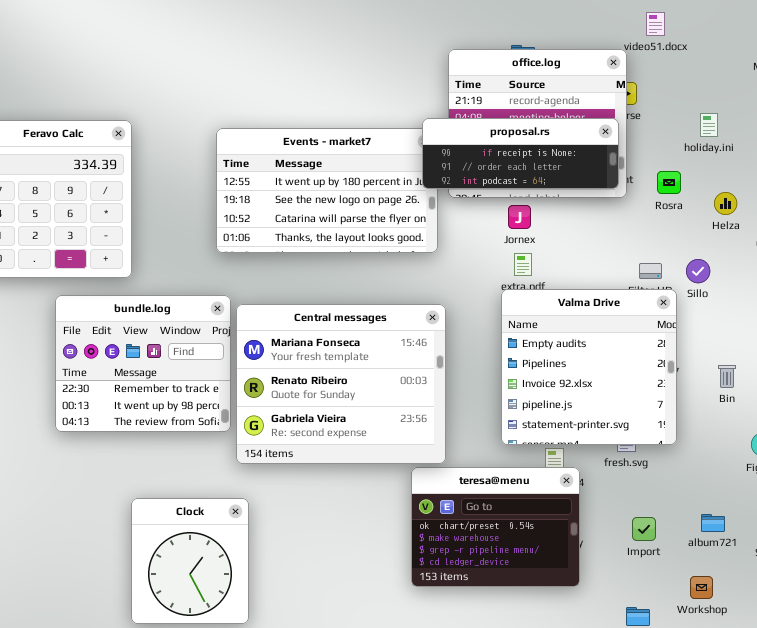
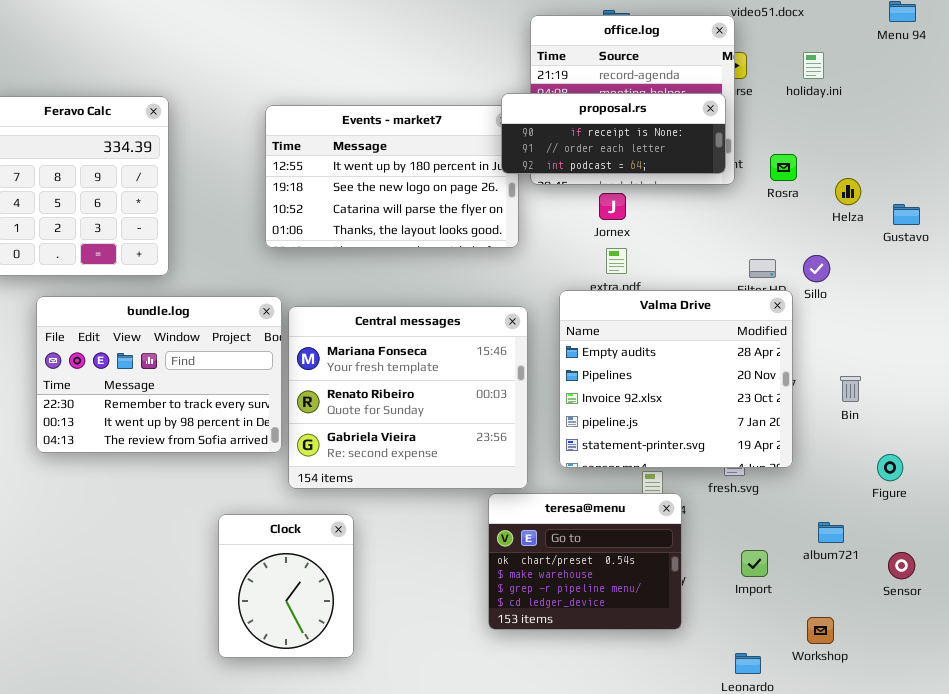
holiday.ini: [700,113,718,137] -> [803,52,824,79], moved
Valma Drive: [501,289,677,445] -> [559,290,793,468], resized
bundle.log: [55,295,231,432] -> [36,296,282,453], resized
Clock: [131,498,249,624] -> [218,514,354,658], moved
album721: [701,514,725,532] -> [818,522,844,543], moved

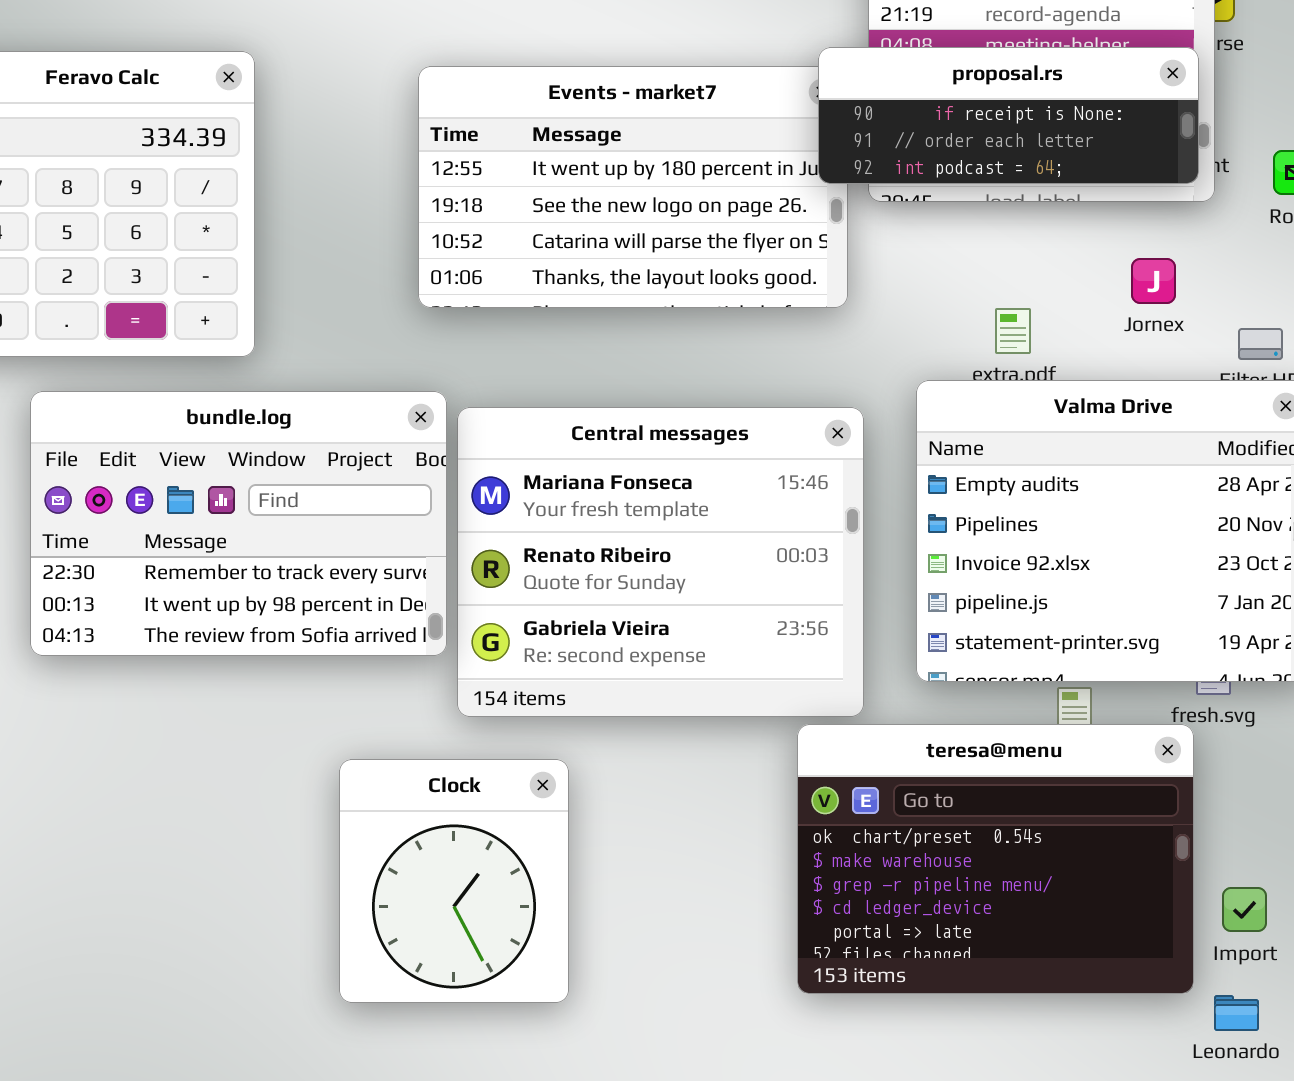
Jornex: [599,193,626,220] -> [1131,258,1176,304], moved
teresa@menu: [488,493,682,630] -> [797,724,1194,994], resized
Import: [741,550,768,577] -> [1222,887,1267,932], moved

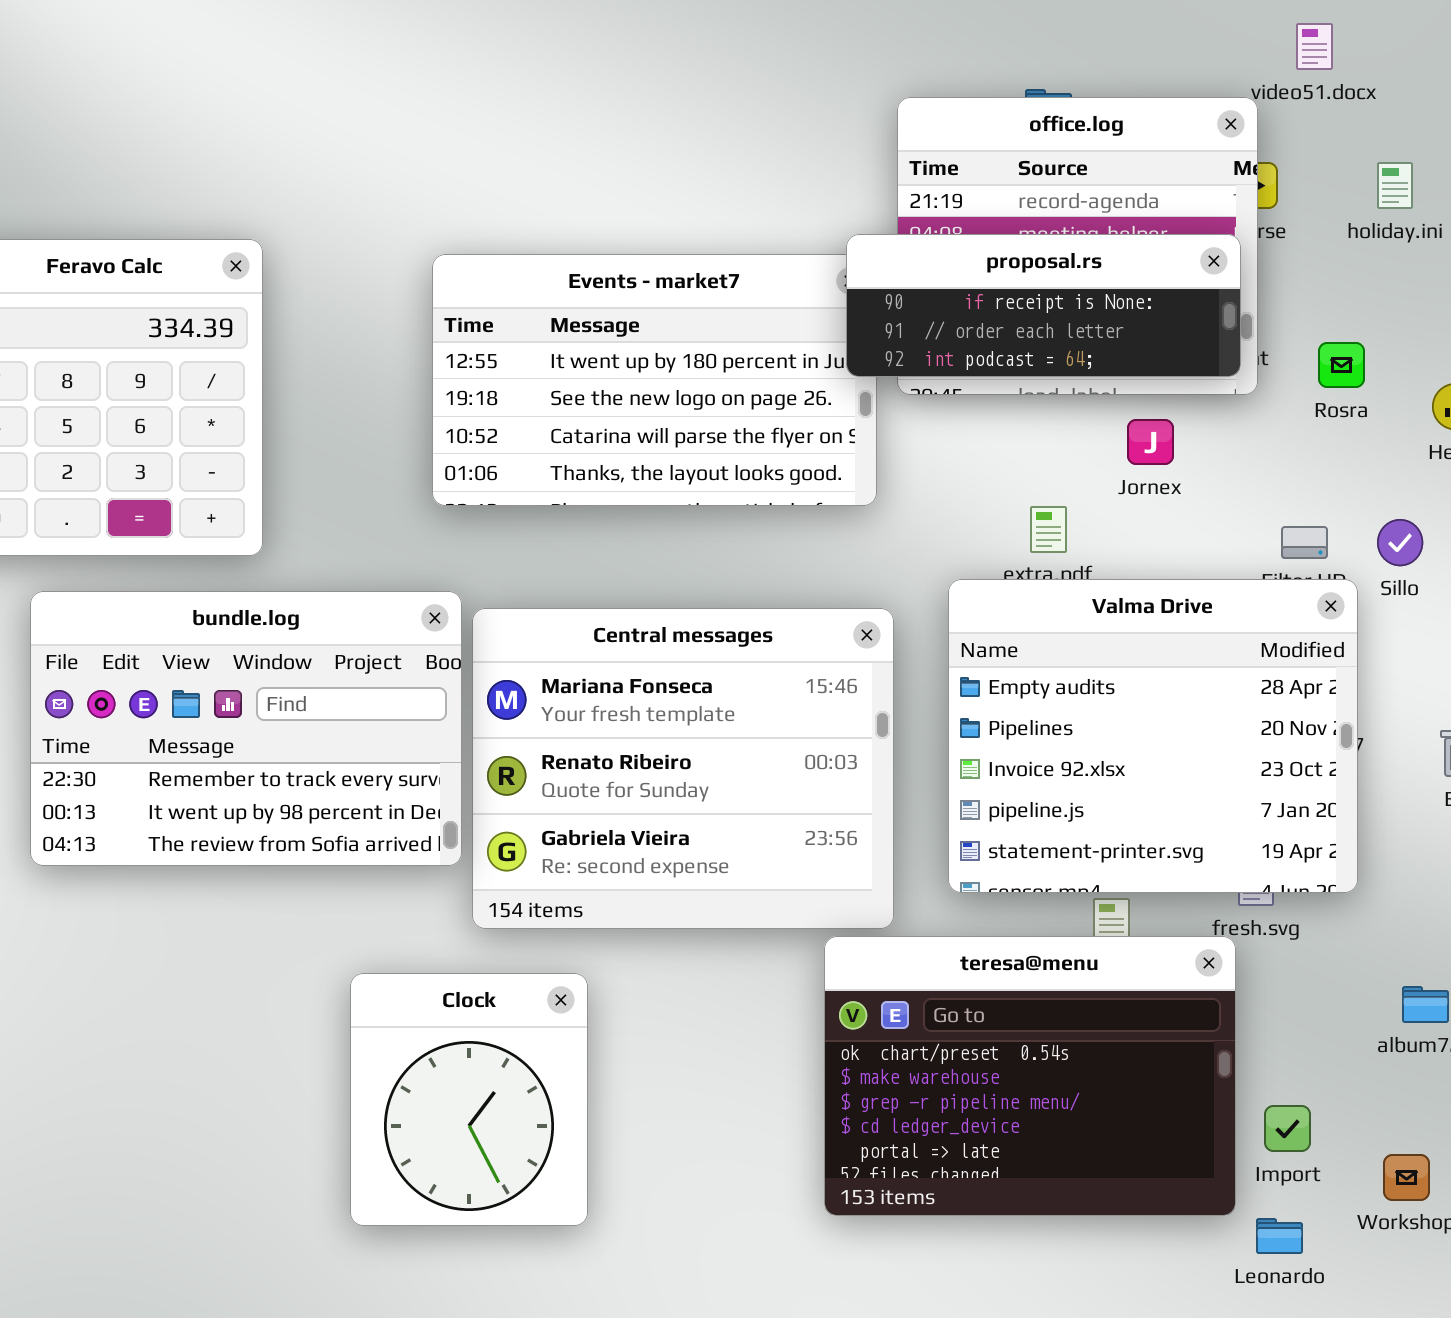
Jornex: [1131,258,1176,304] -> [1127,419,1174,465], moved

